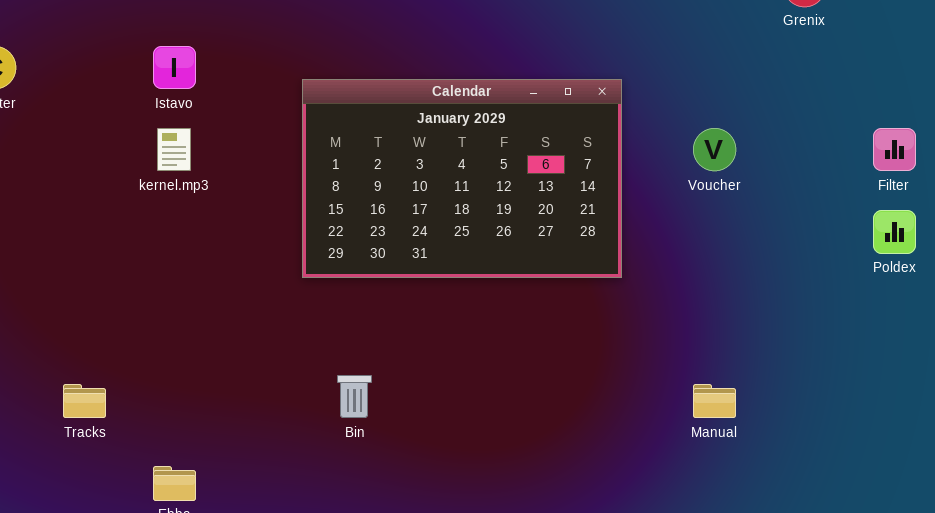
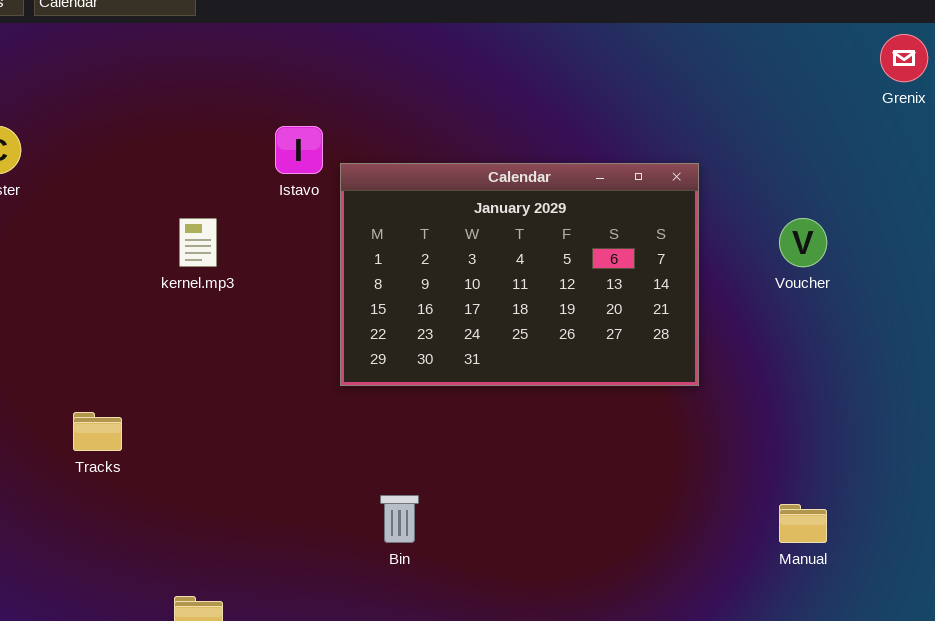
Istavo: [153,46,196,89] -> [275,126,323,174], moved
Tracks: [63,384,106,418] -> [73,412,122,451], moved

